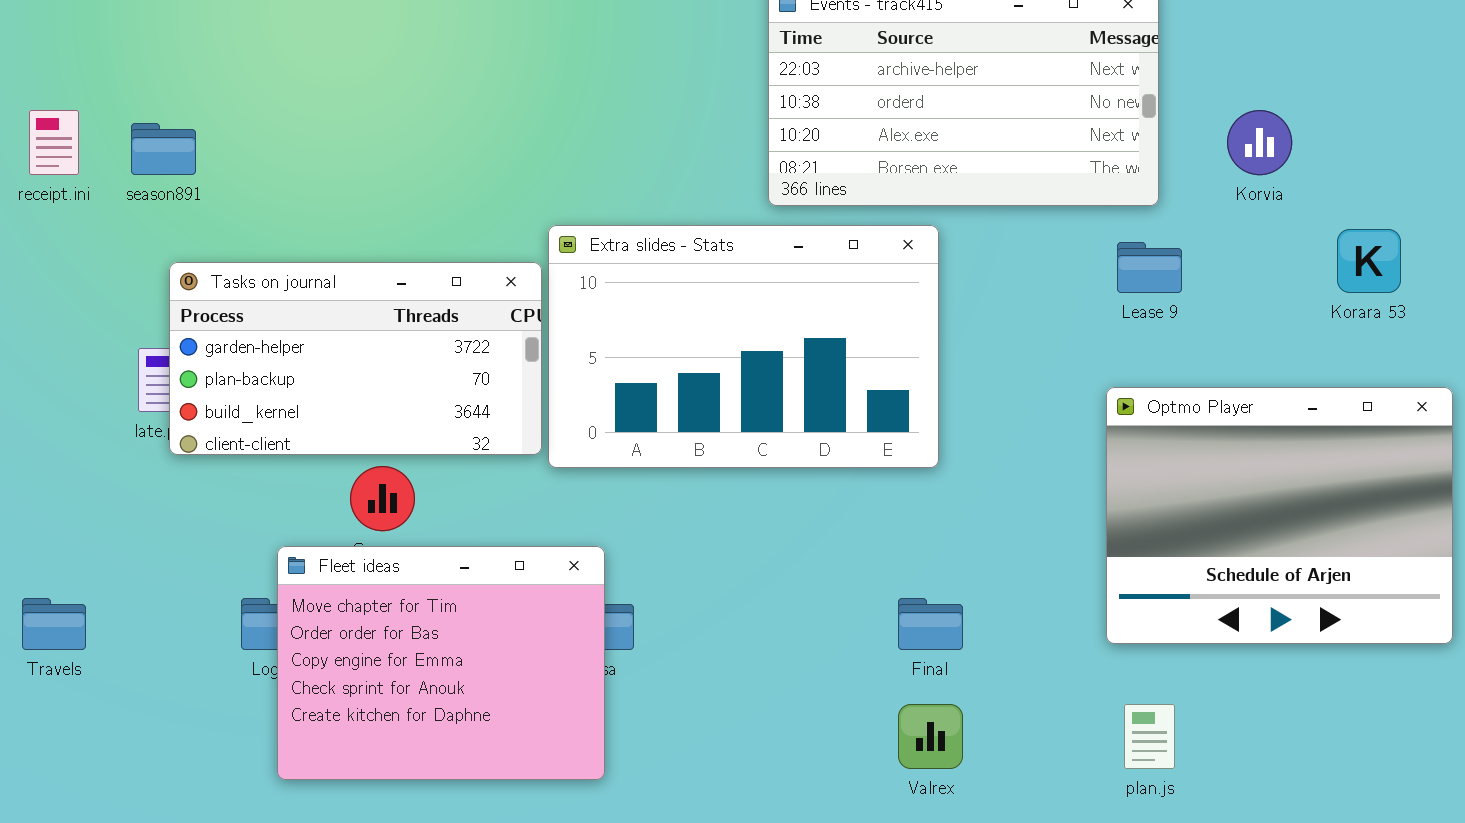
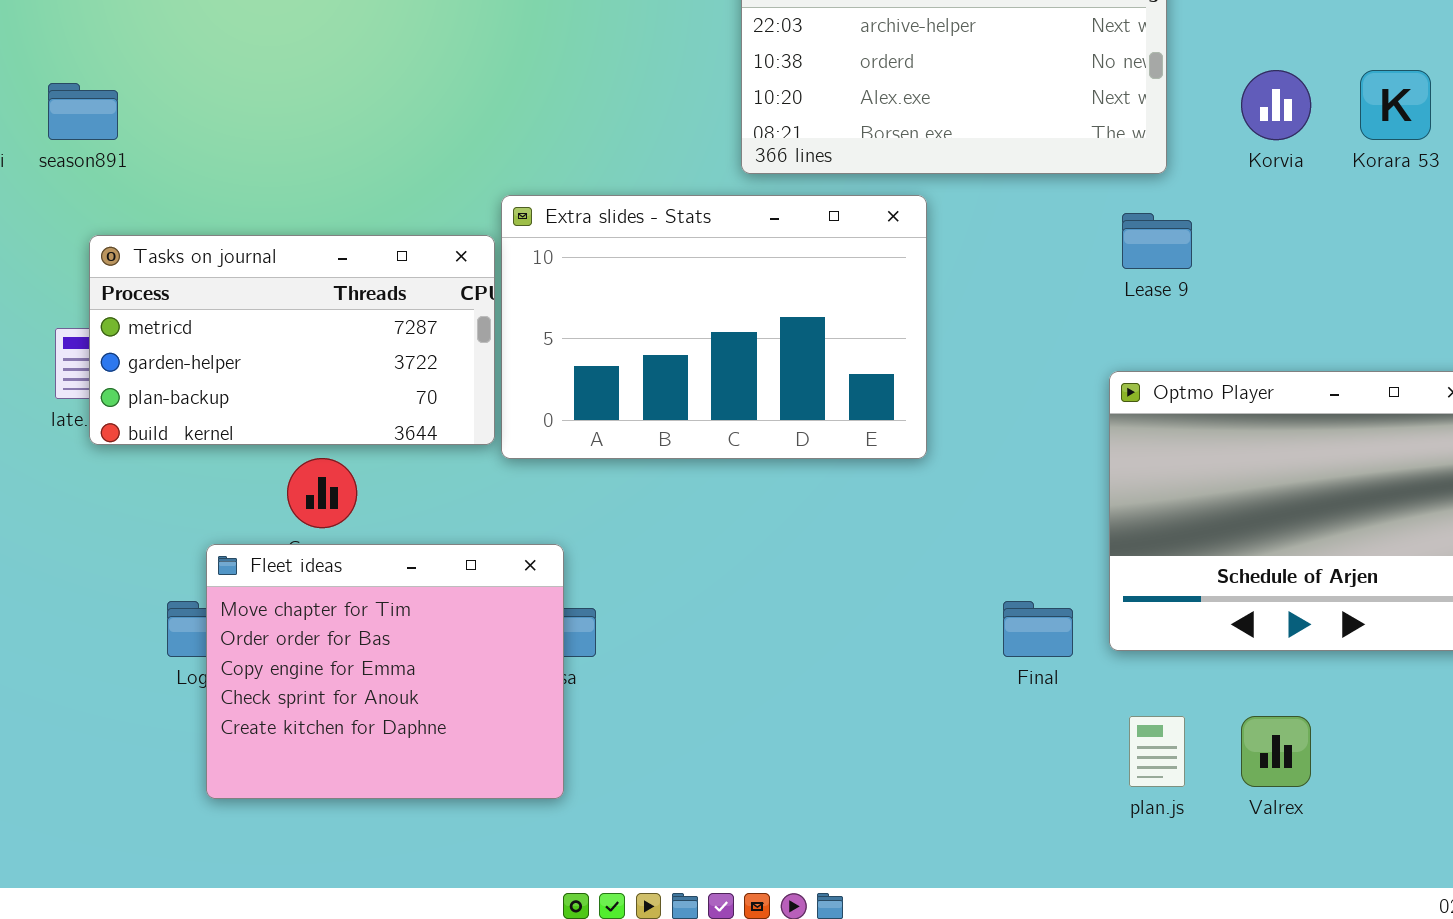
Korara 53: [1337,229,1401,293] -> [1360,70,1431,140], moved
Tasks on journal: [169,262,542,455] -> [89,235,495,445], scrolled up 1 row
Final: [898,598,963,650] -> [1003,601,1073,657], moved
Valrex: [898,704,963,769] -> [1241,716,1311,787], moved

